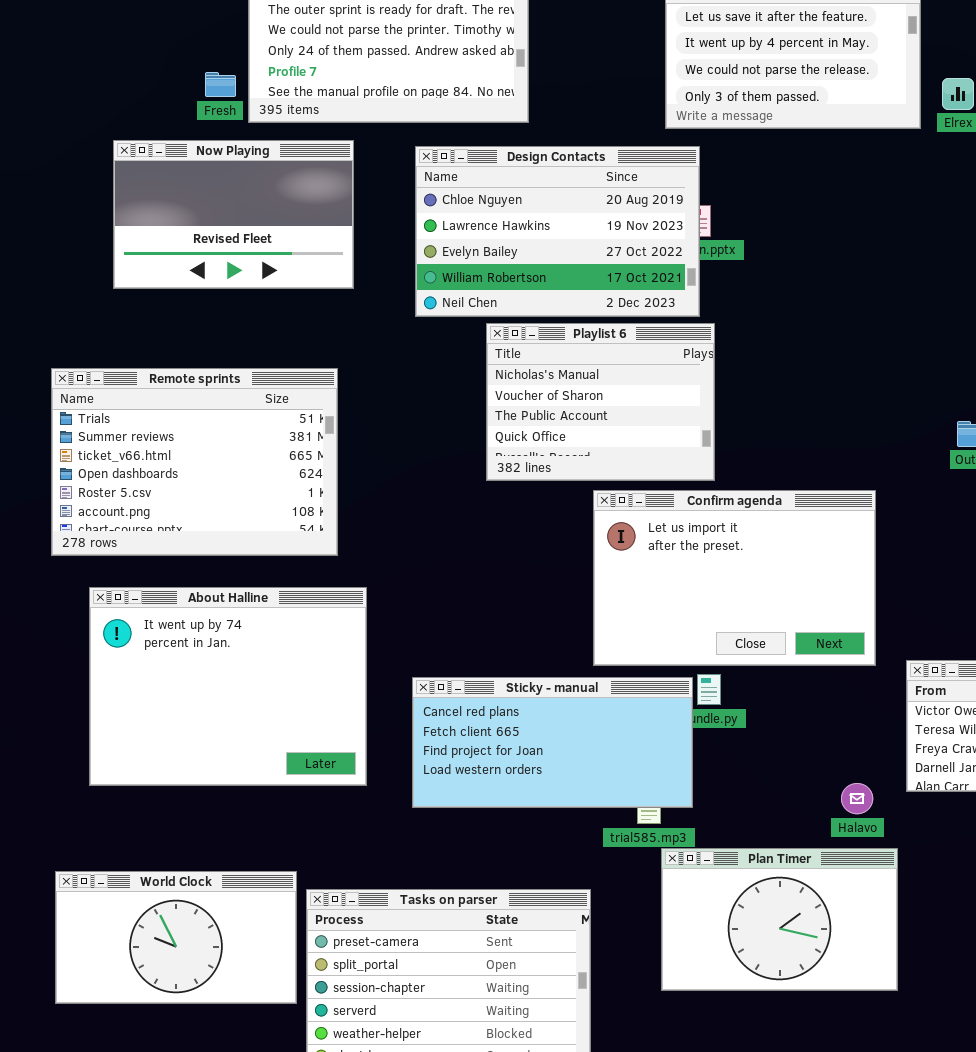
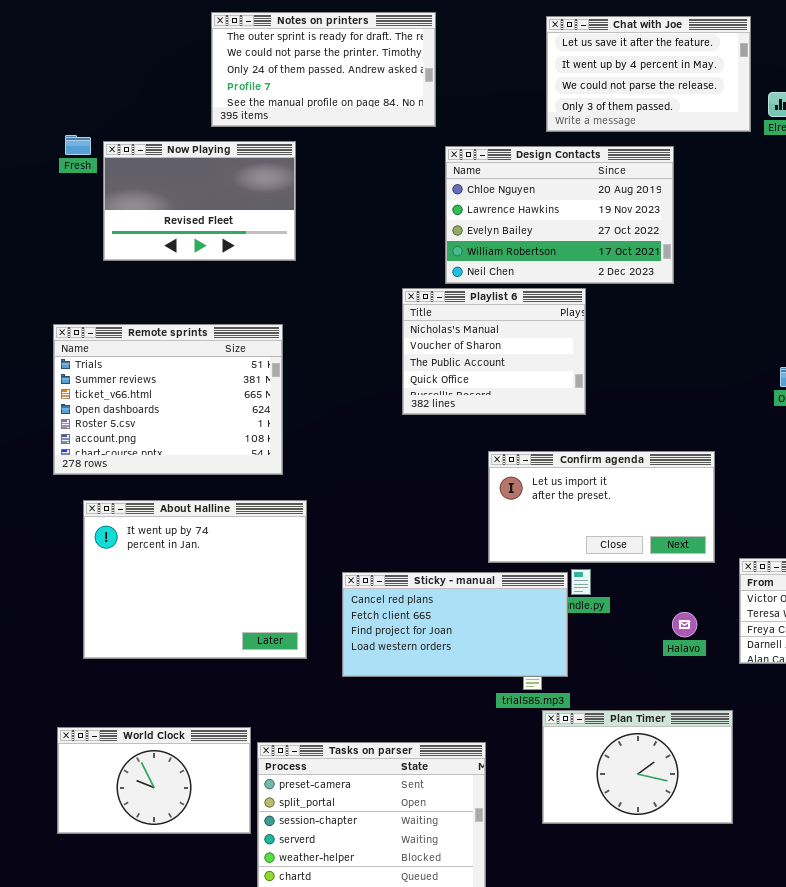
Fresh: [205,72,236,97] -> [65,135,91,155], moved
Design Contacts: [415,146,700,317] -> [445,146,674,284], moved
Confirm agenda: [593,490,876,666] -> [488,451,715,563], resized
Halavo: [841,783,873,814] -> [672,612,697,637], moved

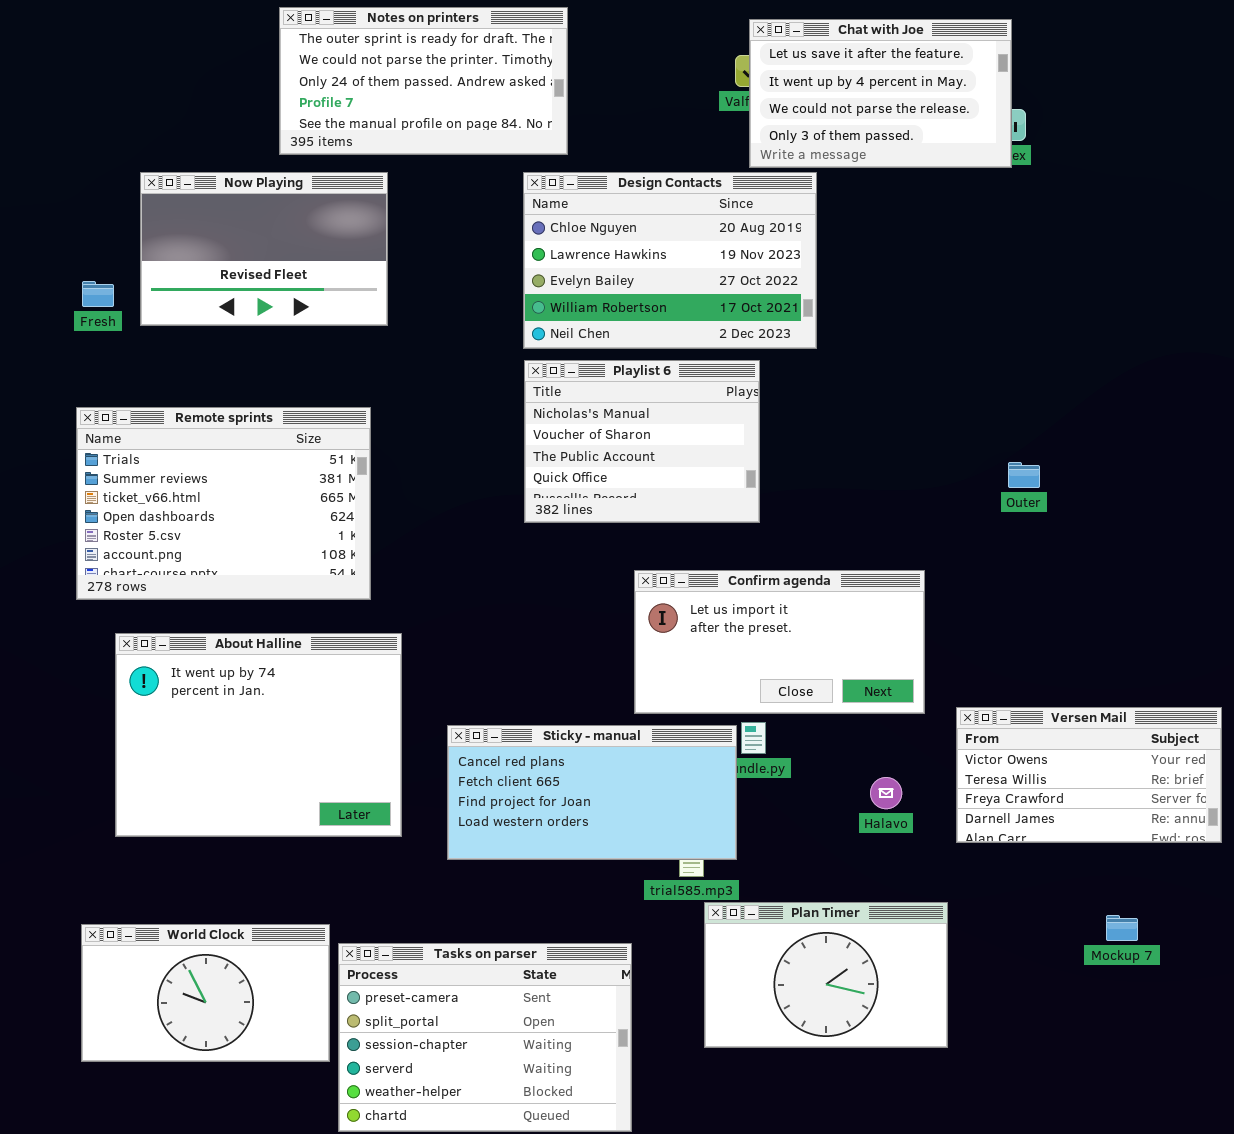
Chat with Joe: [546,16,751,132] -> [749,19,1012,168], moved
Fresh: [65,135,91,155] -> [82,281,114,307], moved
Design Contacts: [445,146,674,284] -> [523,172,817,349], moved

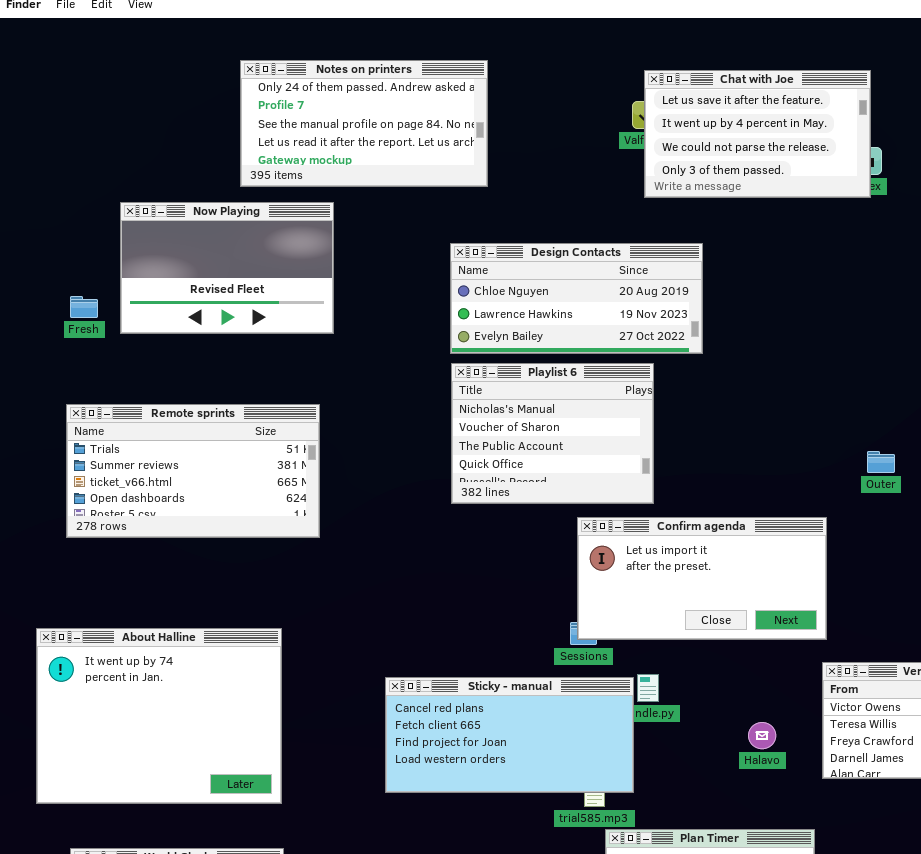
Notes on printers: [279,7,568,155] -> [240,60,488,187], scrolled down 2 rows
Design Contacts: [523,172,817,349] -> [450,243,703,354], resized
Remote sprints: [76,407,371,600] -> [66,404,320,538], resized
Confirm agenda: [634,570,925,714] -> [577,517,827,640], moved
About Halline: [115,633,402,837] -> [36,628,282,804], moved

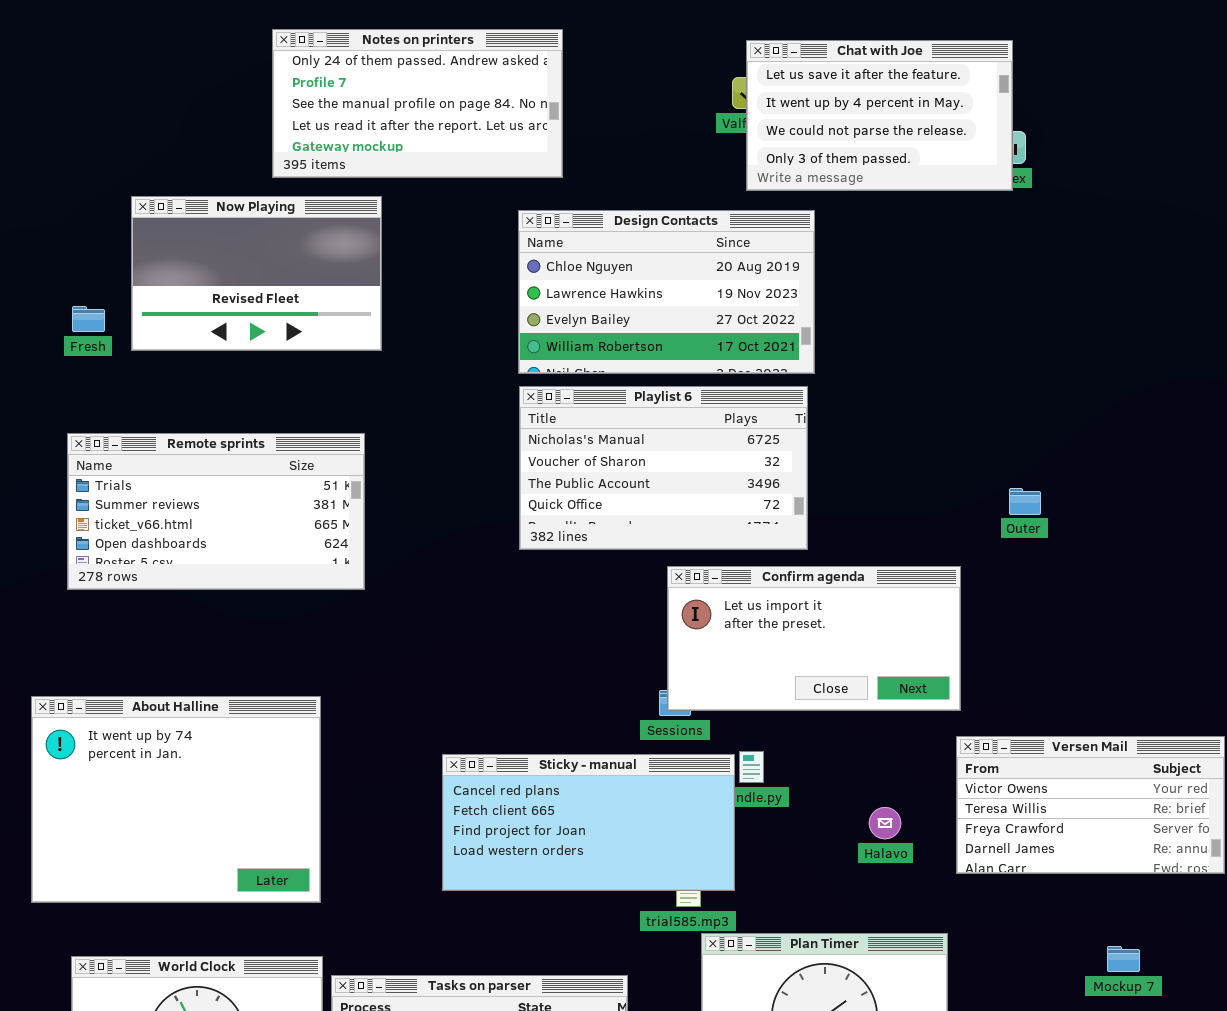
Design Contacts: [450,243,703,354] -> [518,210,815,374], resized
Playlist 6: [451,363,654,504] -> [519,386,808,550], resized

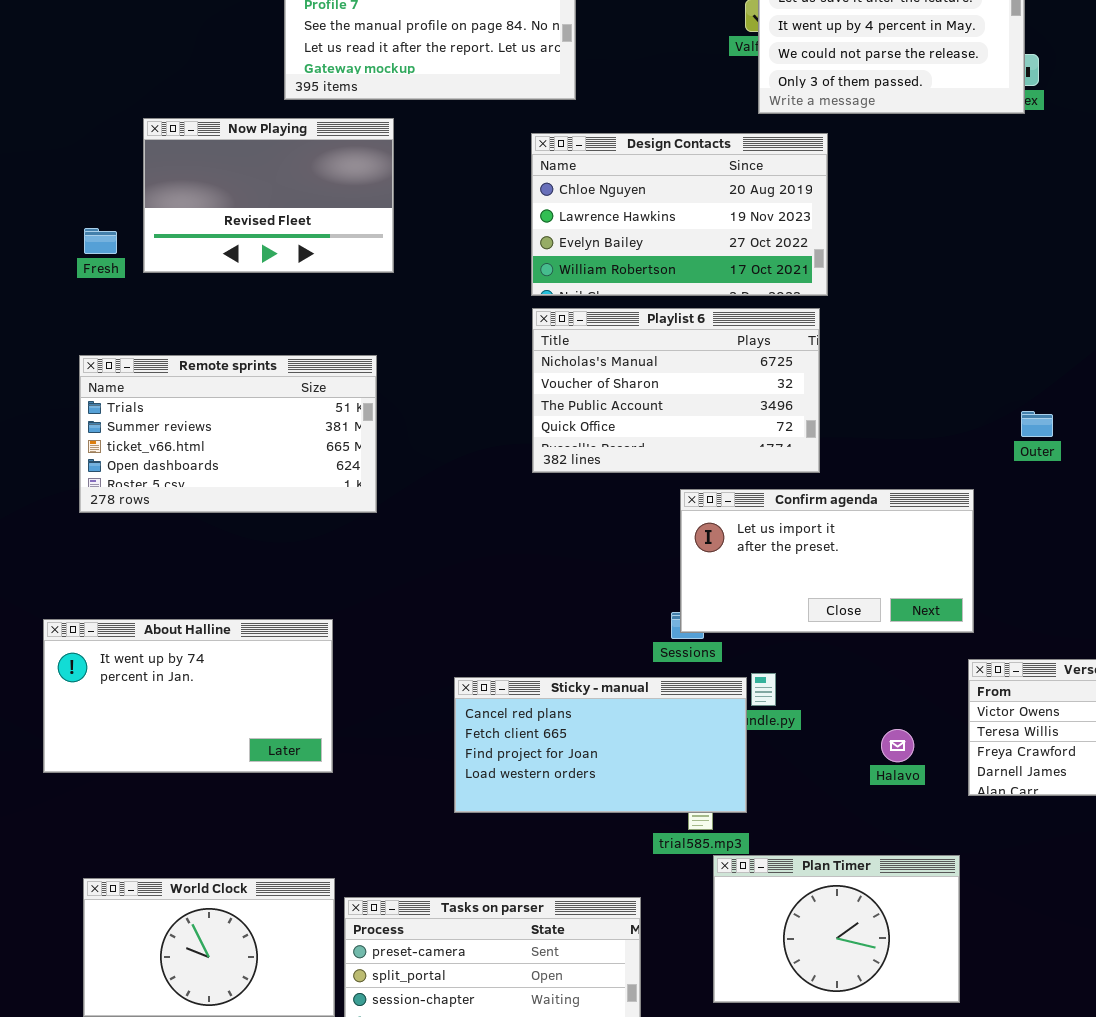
About Halline: [31,696,321,903] -> [43,619,333,773], resized

